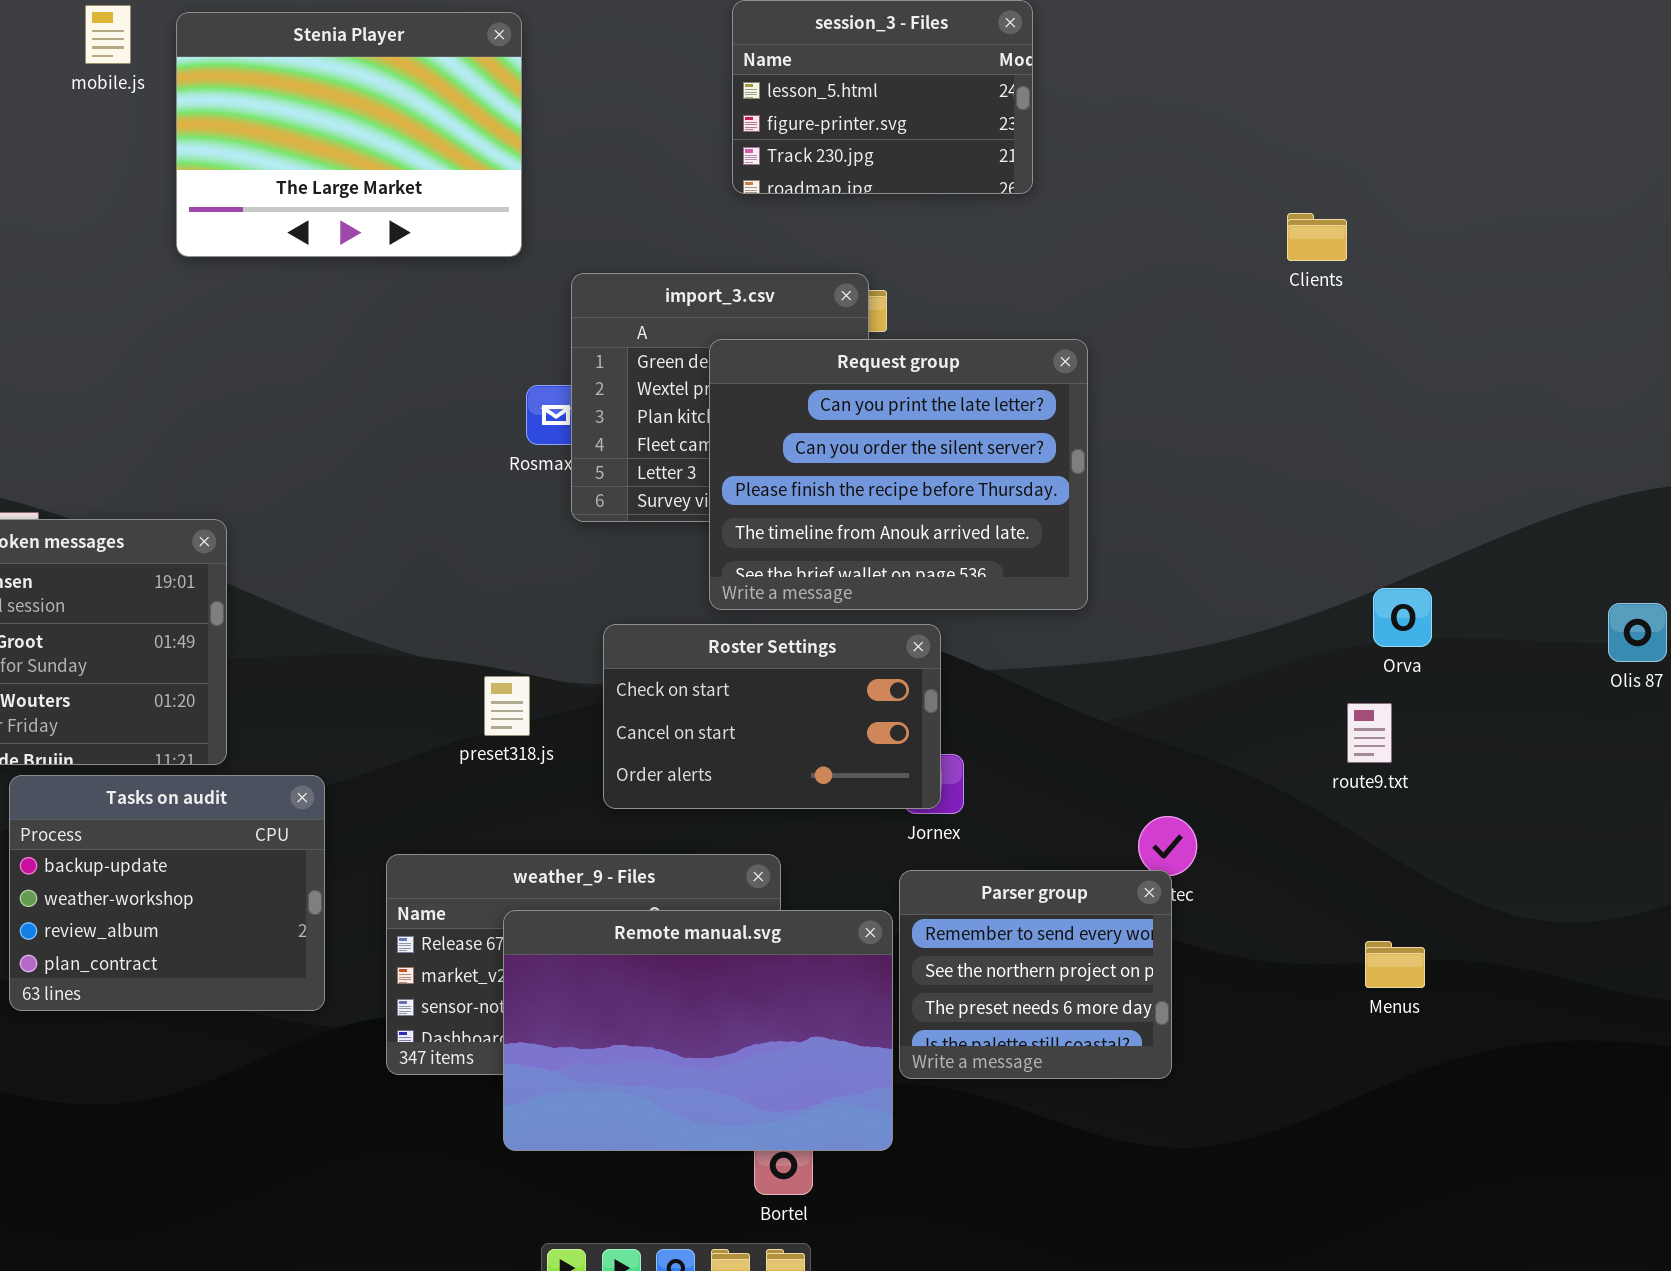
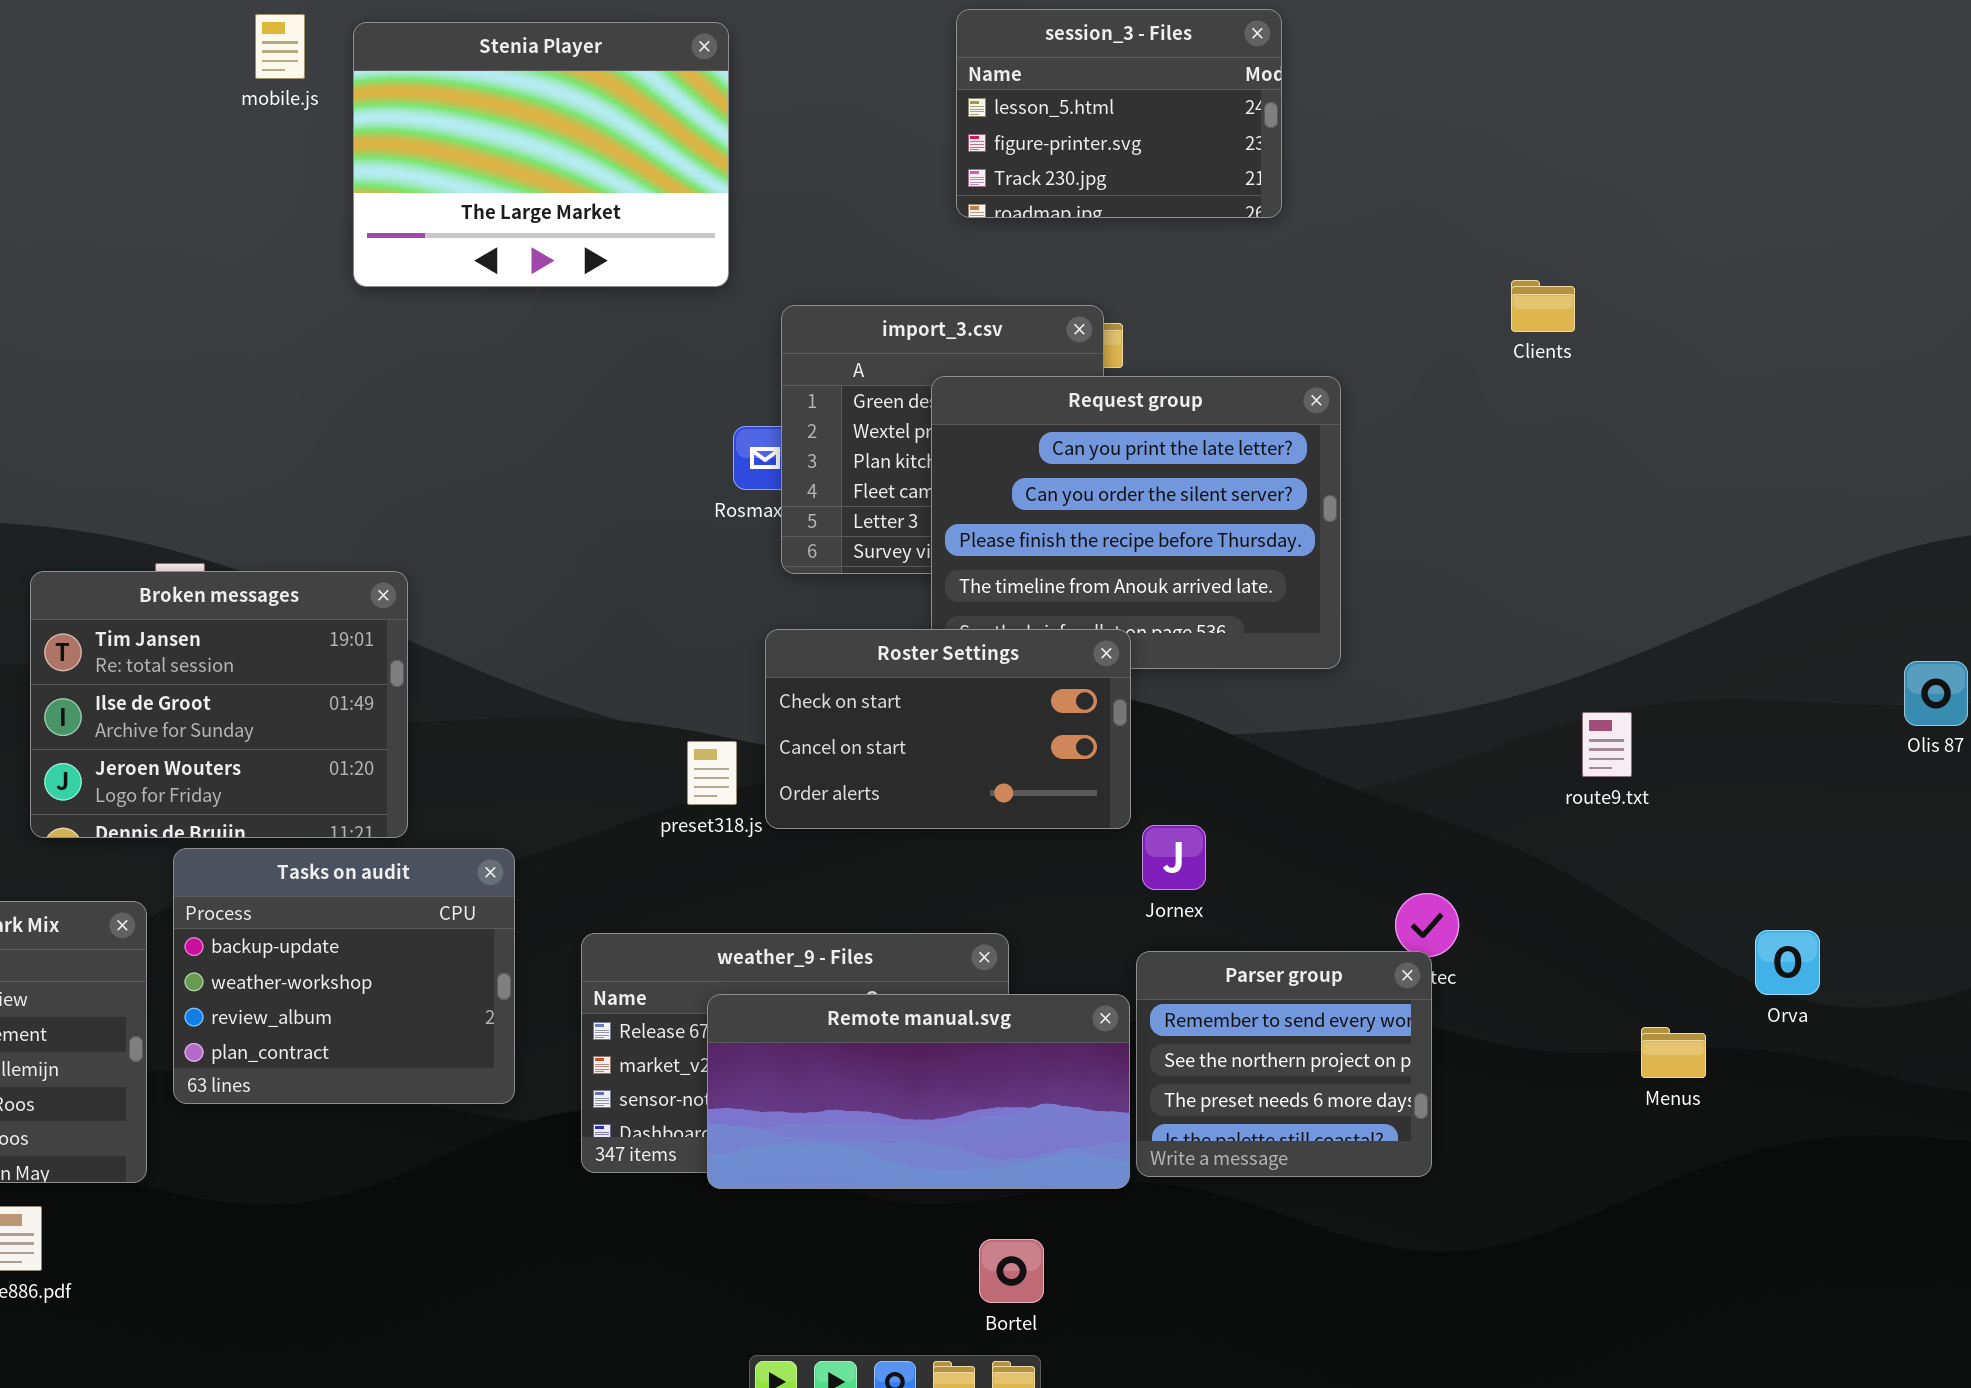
Clients: [1287,213,1347,261] -> [1511,280,1575,332], moved
Orva: [1373,588,1432,647] -> [1755,930,1820,995], moved
Roster Settings: [603,624,941,809] -> [765,629,1131,829], moved
route9.txt: [1347,703,1392,763] -> [1582,712,1632,777], moved
Remote manual.svg: [503,910,893,1151] -> [707,994,1130,1189], resized

